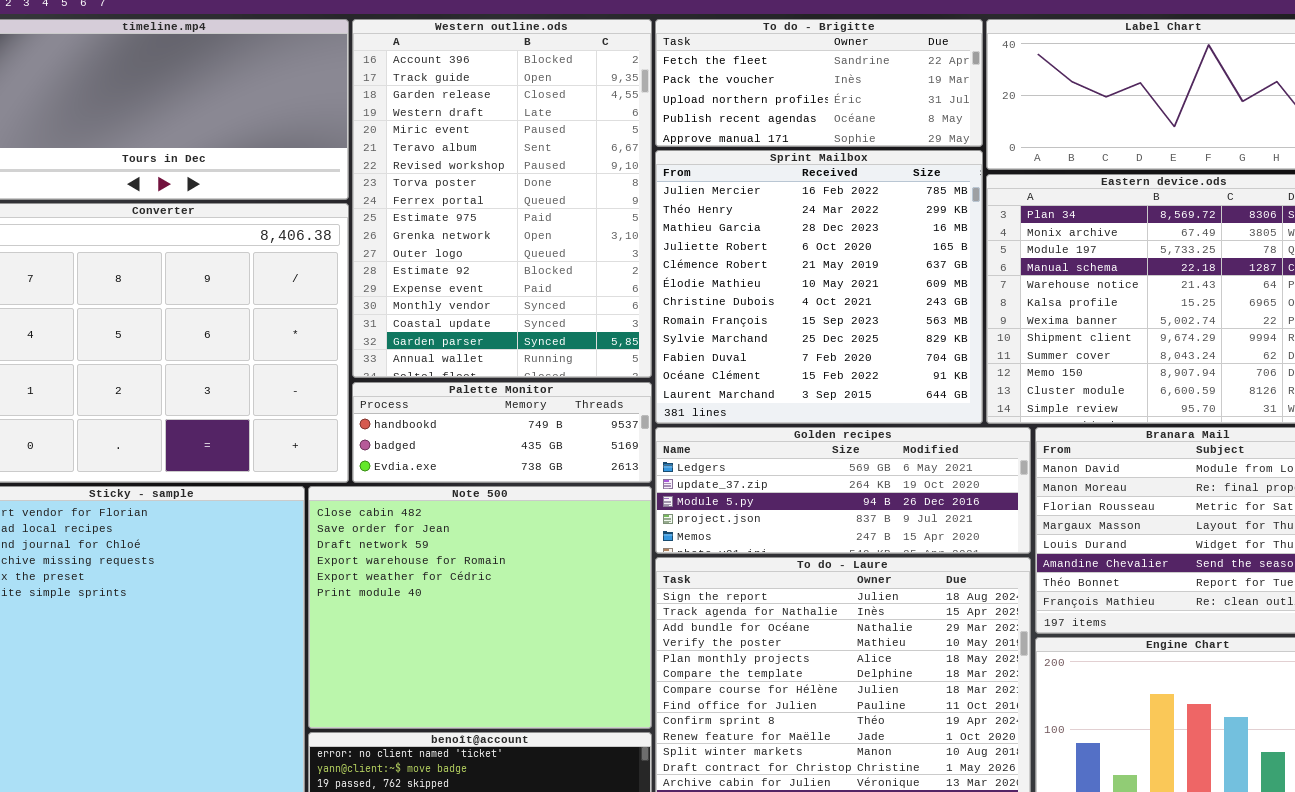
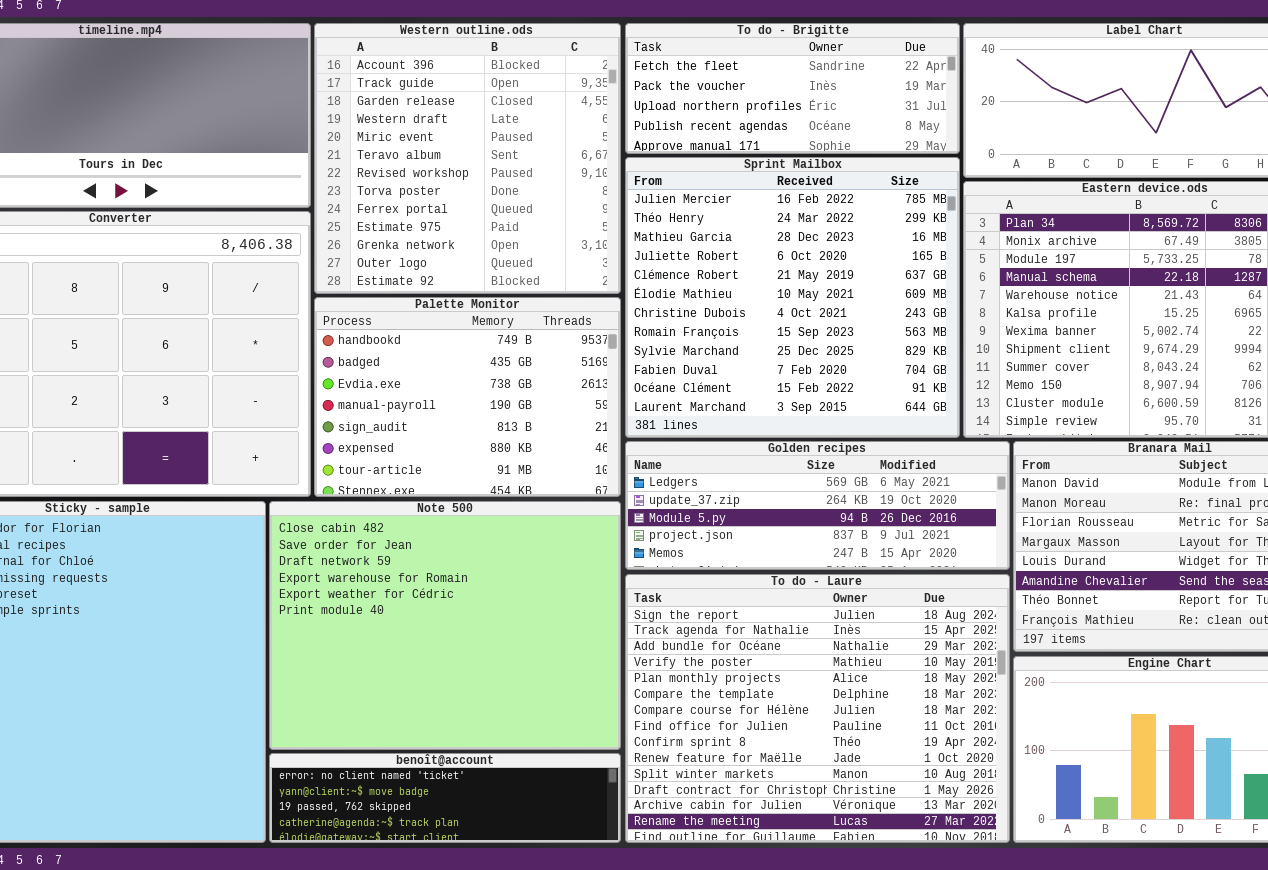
Western outline.ods: [352,19,652,378] -> [314,23,621,294], resized
Palette Monitor: [352,382,652,483] -> [314,297,621,497], resized

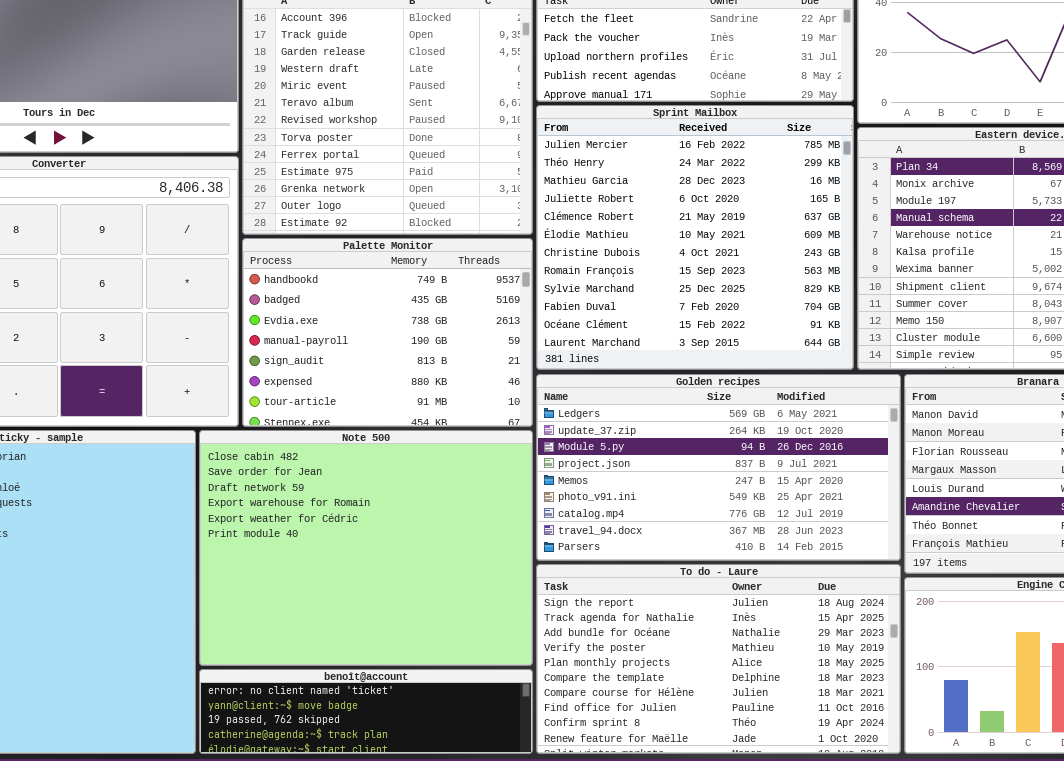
Golden recipes: [625,441,1010,570] -> [536,374,901,561], resized
To do - Laure: [625,574,1010,843] -> [536,564,901,754], resized

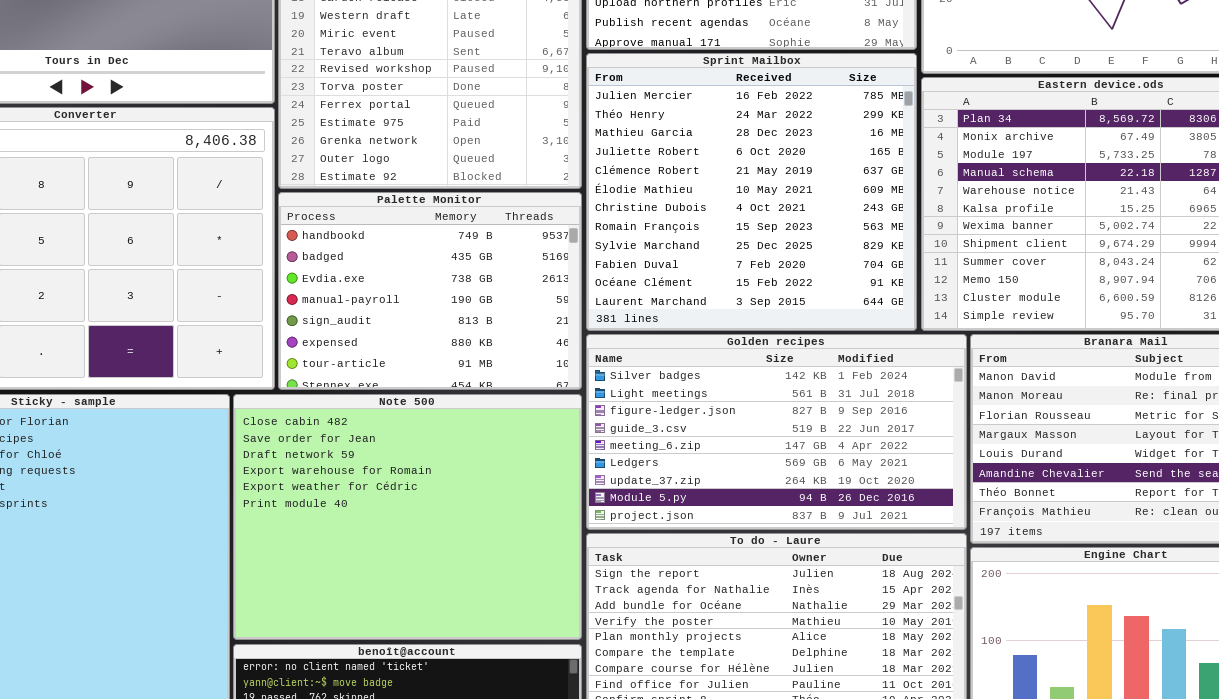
Golden recipes: [536,374,901,561] -> [586,334,967,530], scrolled up 5 rows

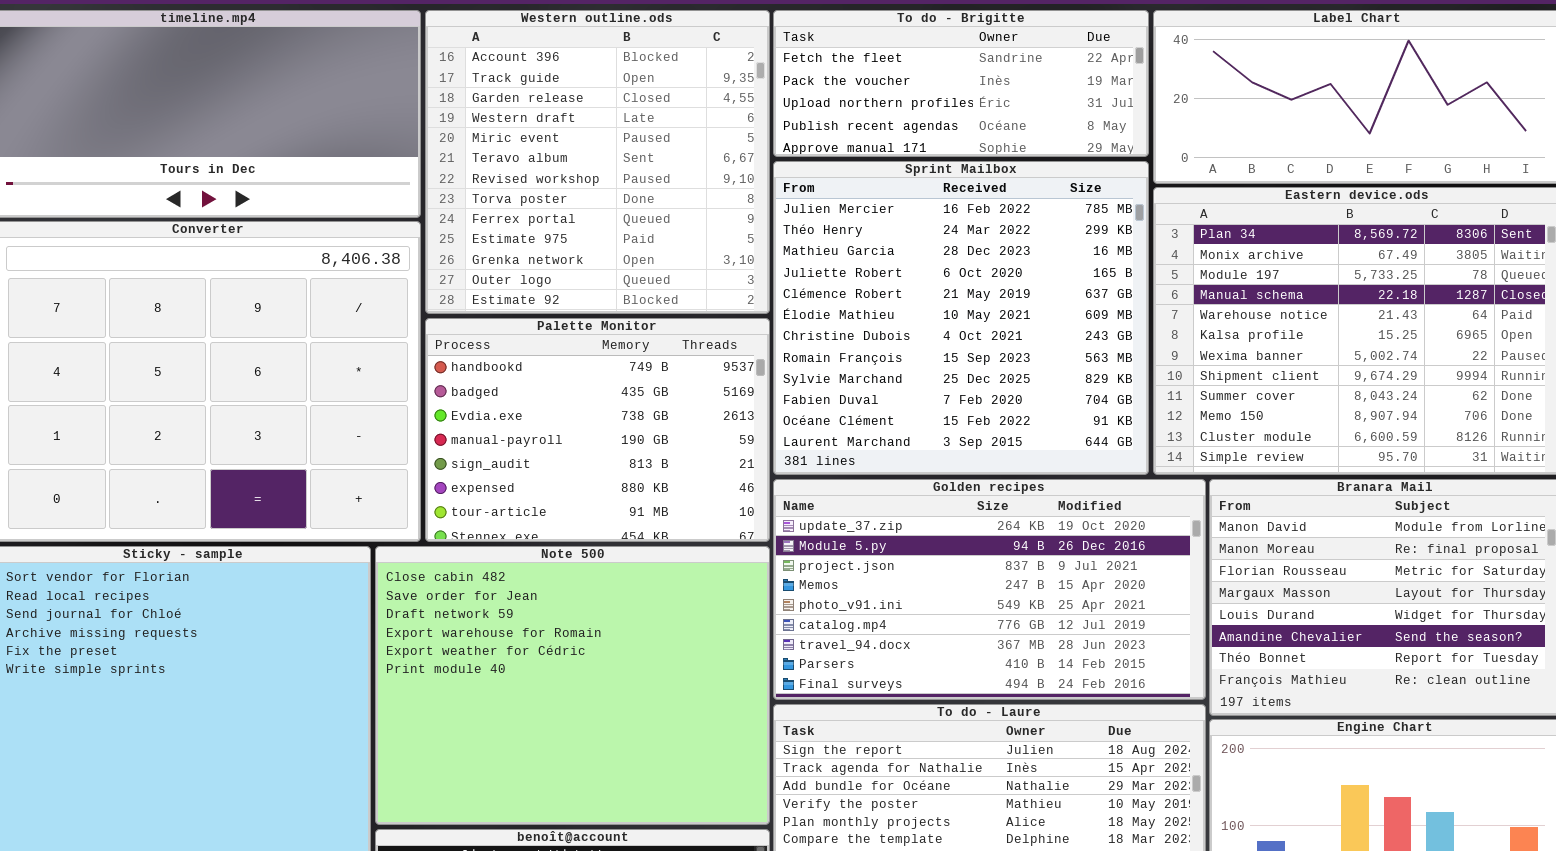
Golden recipes: [586,334,967,530] -> [773,479,1206,700], scrolled down 6 rows

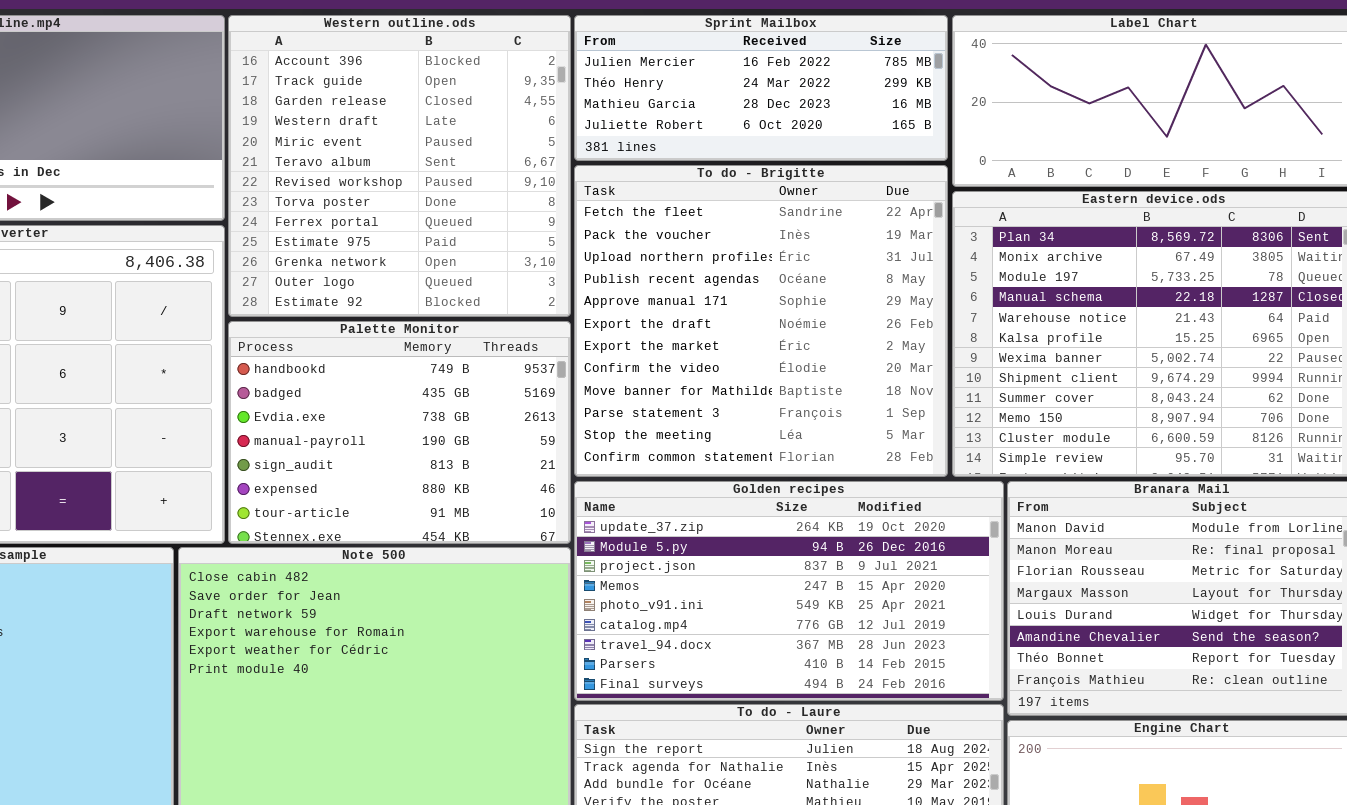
To do - Brigitte: [773,10,1149,157] -> [574,165,948,477], moved, resized
Sprint Mailbox: [773,161,1149,475] -> [574,15,948,161], moved, resized

